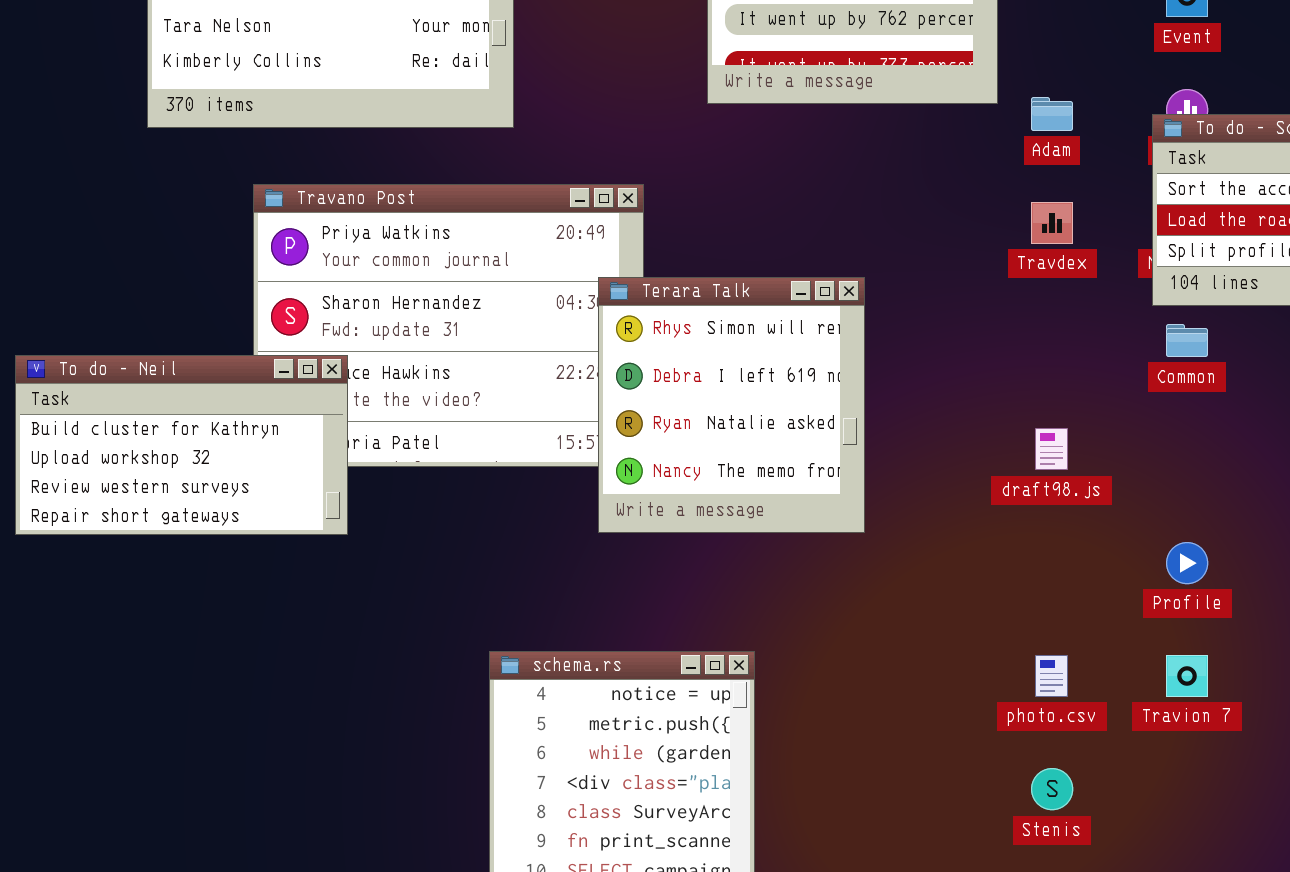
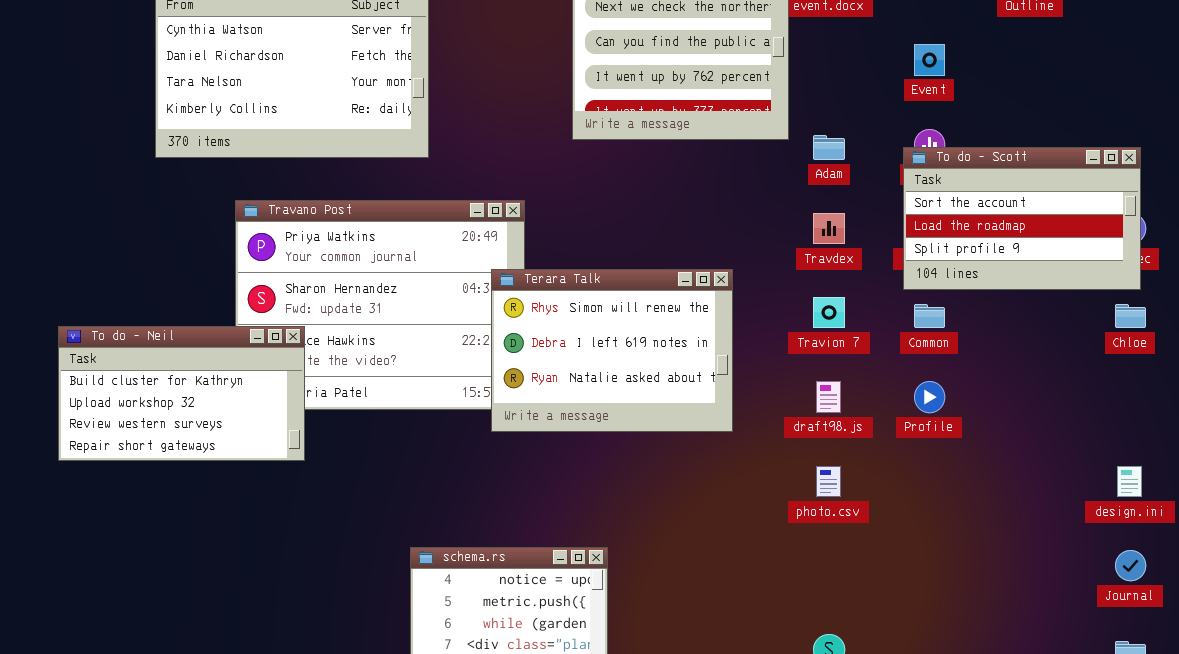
Terara Talk: [598,277,865,533] -> [491,269,733,432], resized
Profile: [1166,542,1208,584] -> [914,381,945,413], moved
photo.csv: [1035,655,1068,697] -> [816,466,841,497], moved
Travion 7: [1166,655,1208,697] -> [813,297,845,328], moved

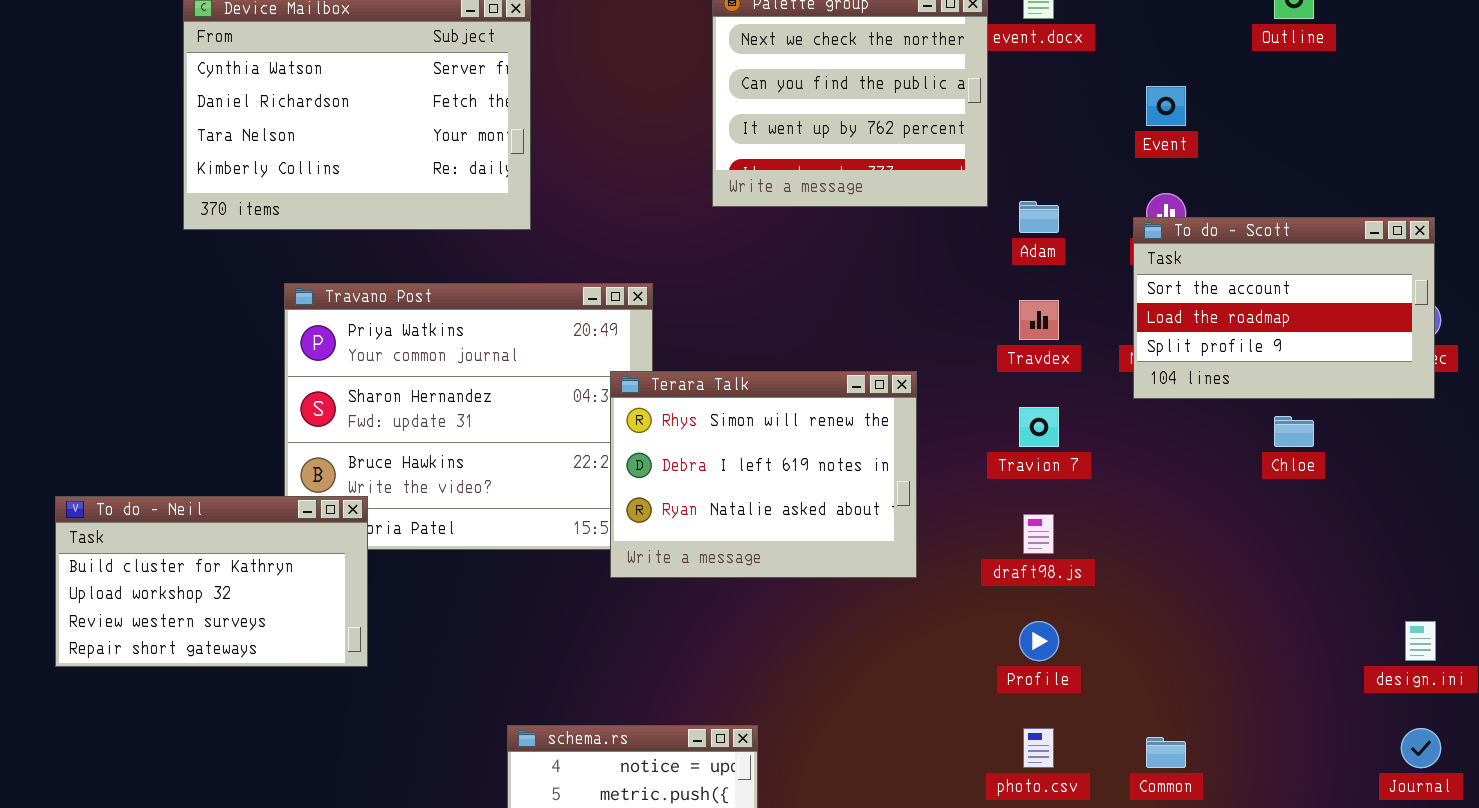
Common: [914,304,945,328] -> [1146,737,1186,768], moved
Chloe: [1115,304,1146,328] -> [1274,416,1314,447], moved
To do - Neil: [58,326,305,461] -> [55,496,368,667], moved
Profile: [914,381,945,413] -> [1019,621,1059,661], moved
photo.csv: [816,466,841,497] -> [1023,728,1054,768], moved

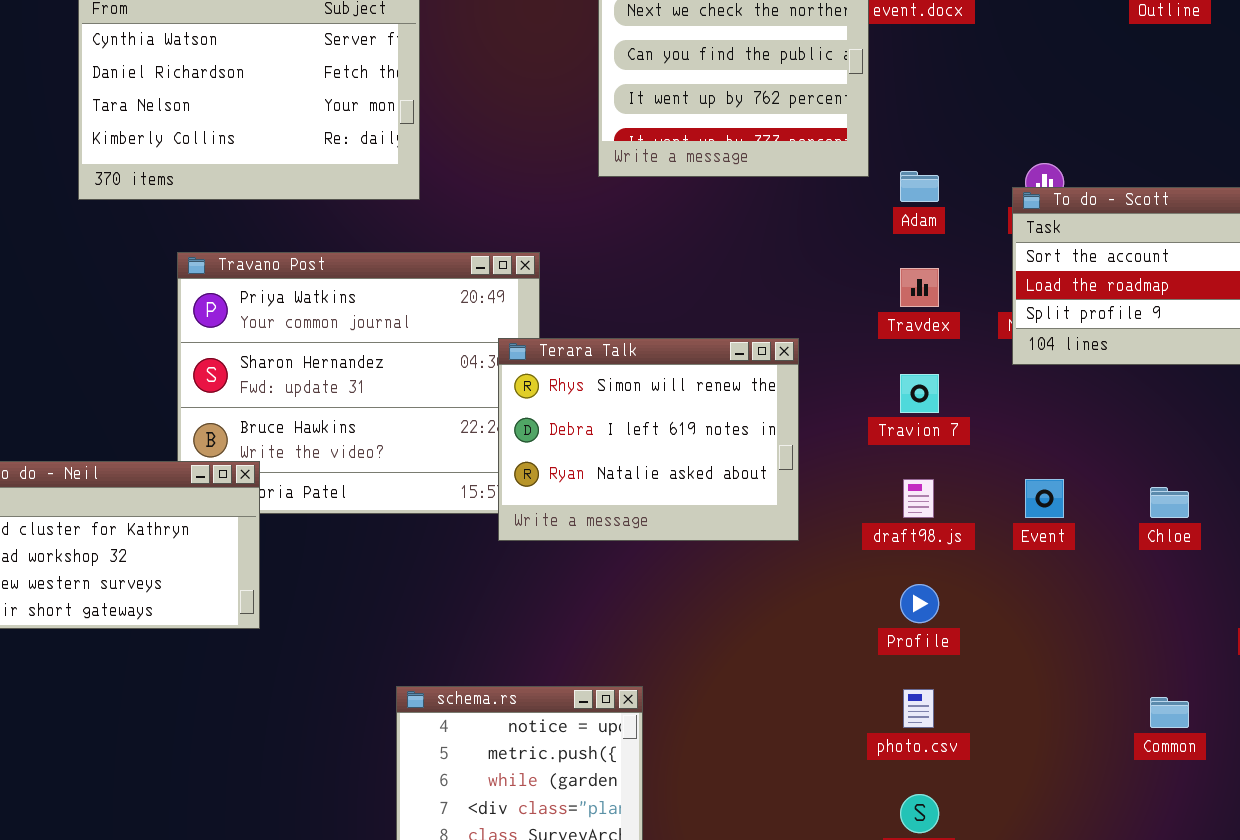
Event: [1146,86,1186,126] -> [1025,479,1064,518], moved
Chloe: [1274,416,1314,447] -> [1150,487,1189,518], moved
Common: [1146,737,1186,768] -> [1150,697,1189,728], moved

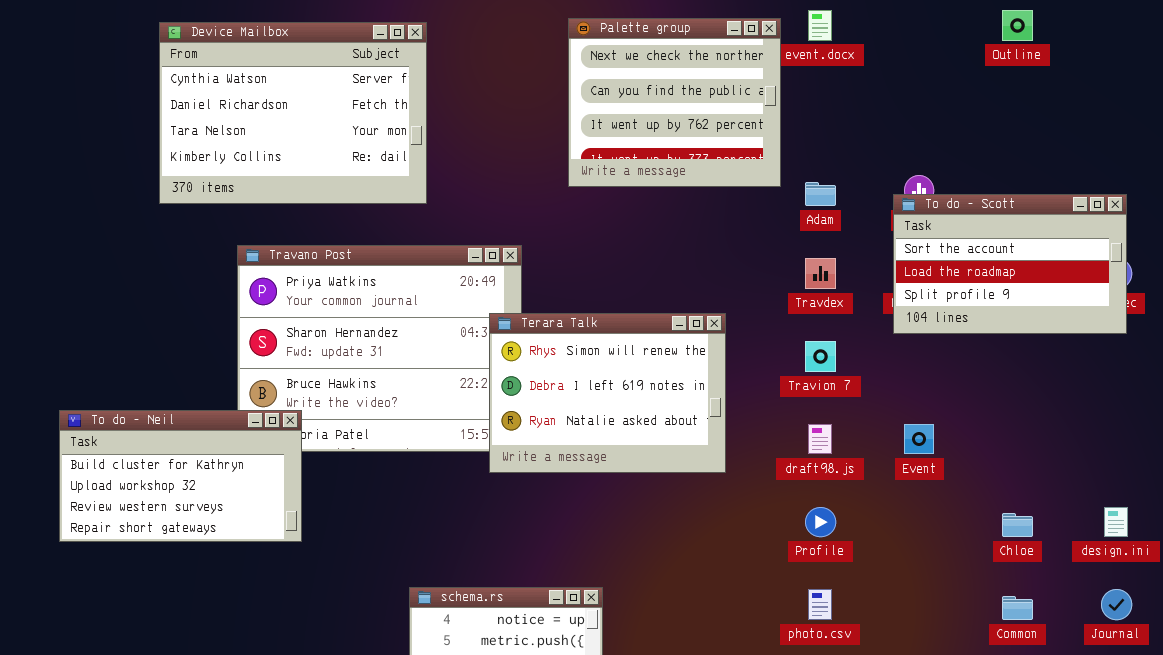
Chloe: [1150,487,1189,518] -> [1002,513,1033,537], moved

